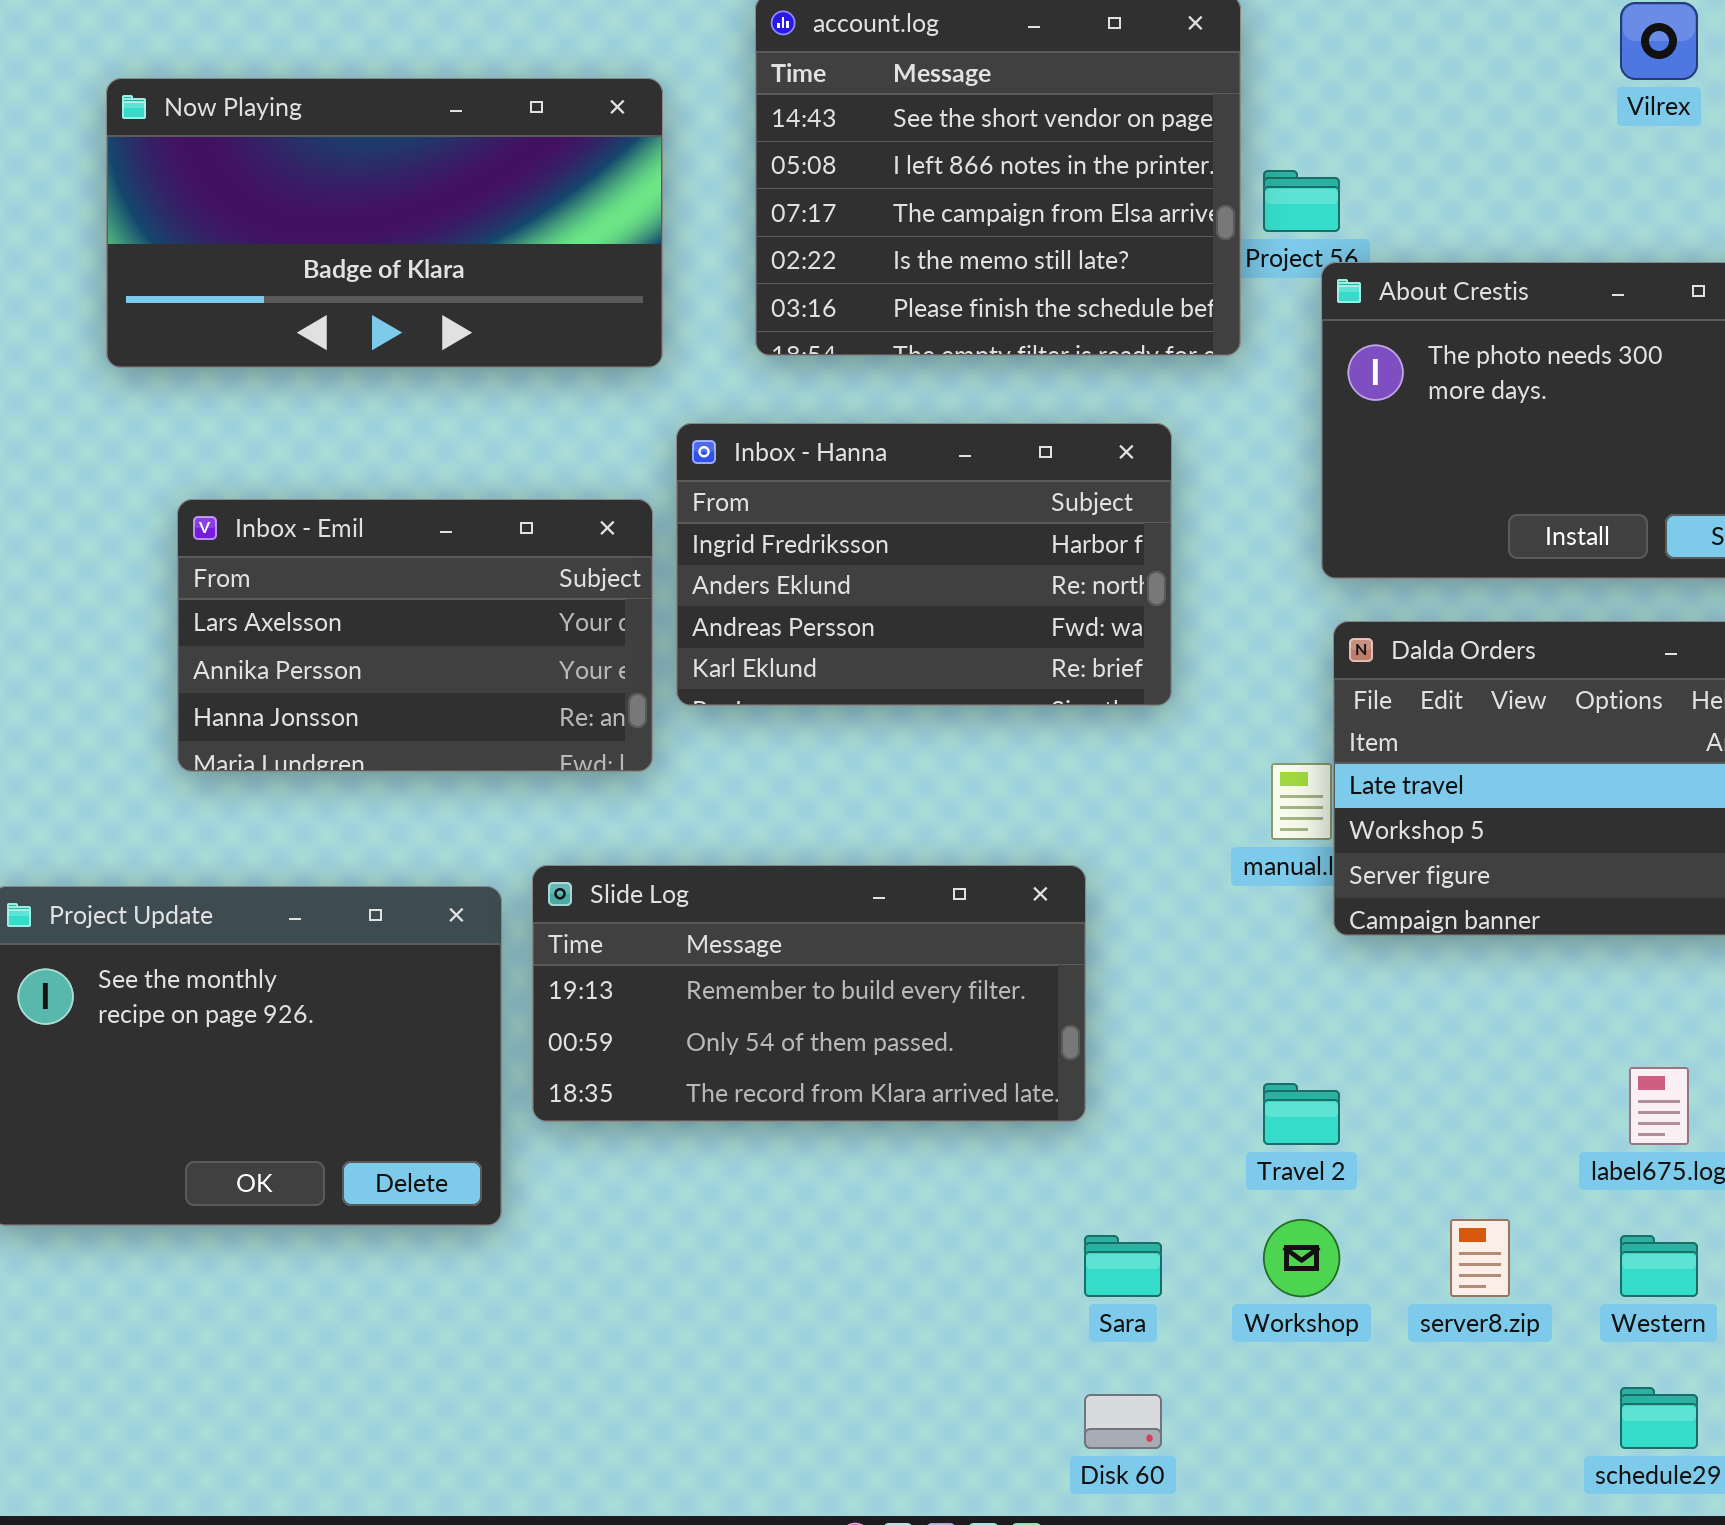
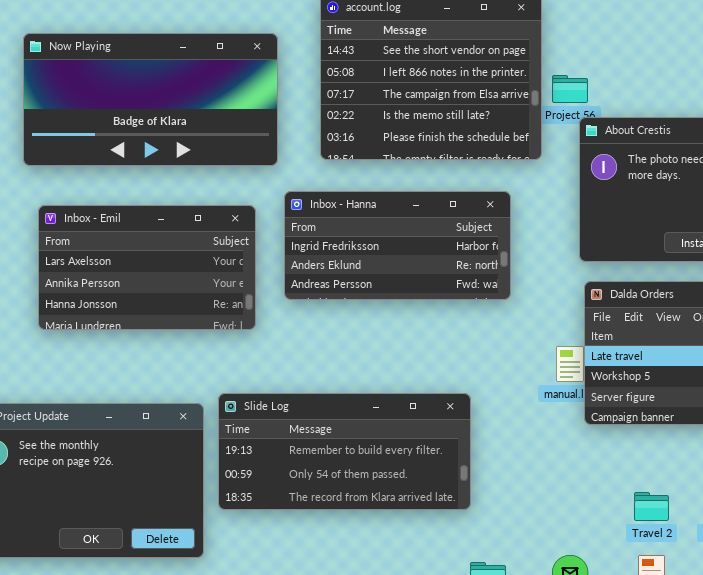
Inbox - Hanna: [676,423,1172,706] -> [284,191,511,300], resized
Inbox - Emil: [177,499,653,772] -> [38,205,256,330], moved
Travel 2: [1263,1083,1340,1145] -> [634,492,669,521], moved

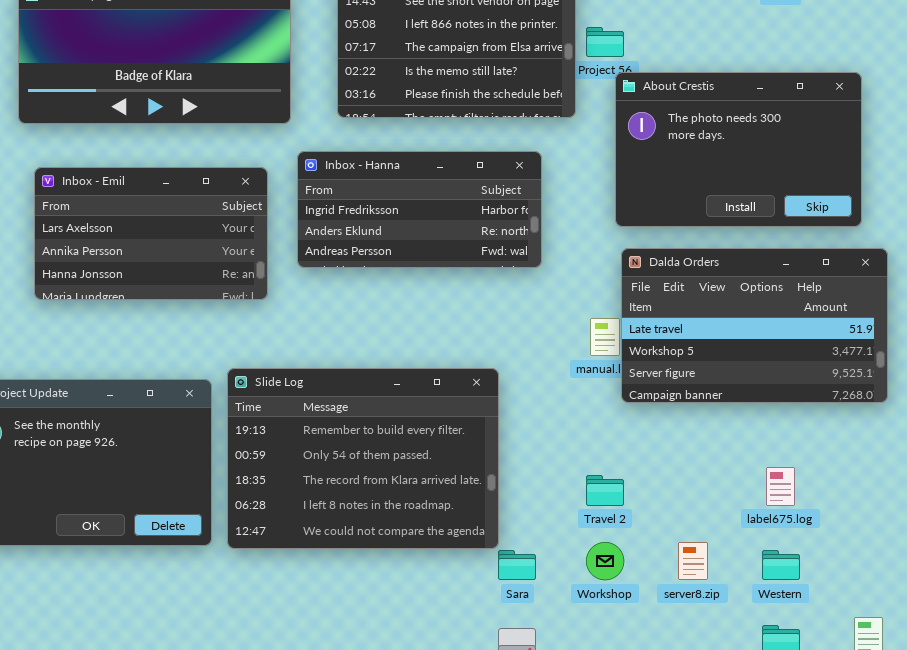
Slide Log: [218,393,471,510] -> [227,368,499,549], resized
Travel 2: [634,492,669,521] -> [586,475,624,506], moved

